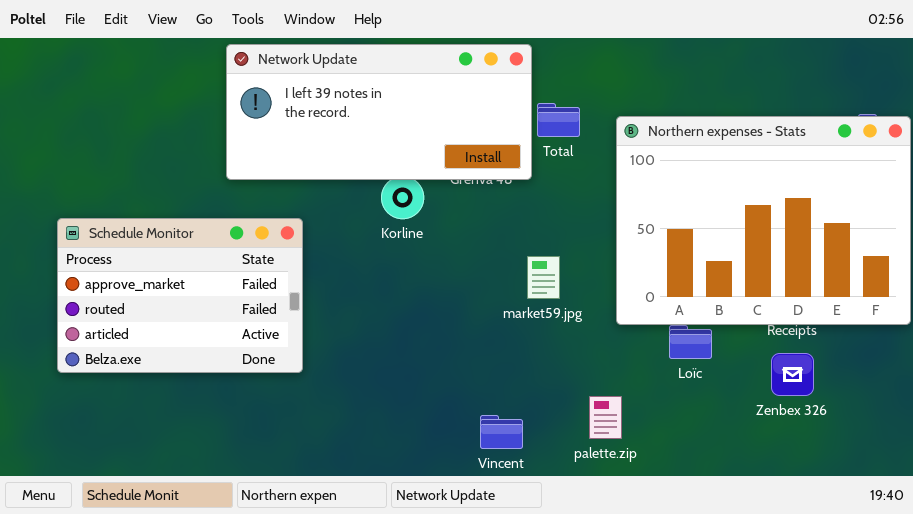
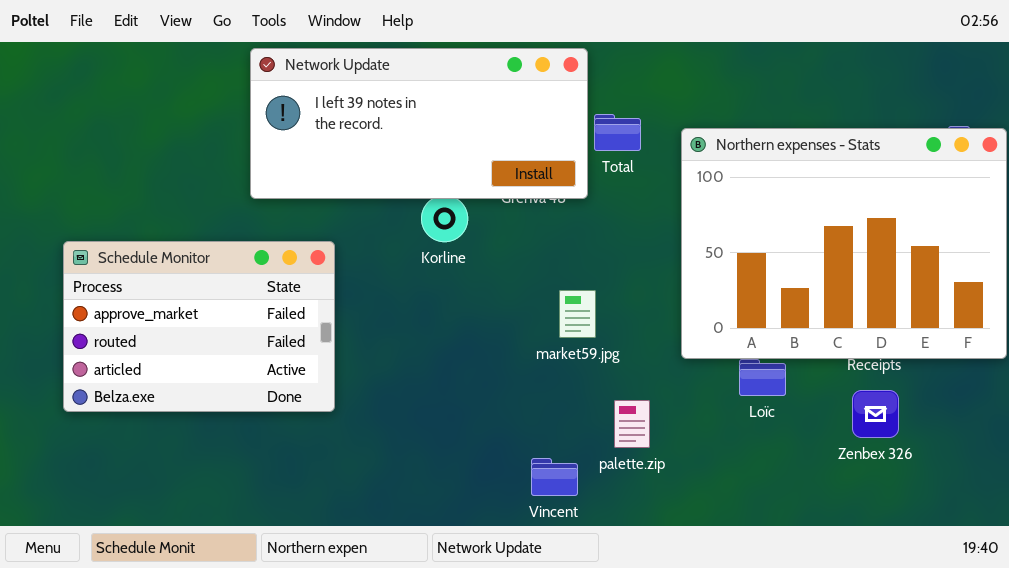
market59.jpg: [527,256,560,299] -> [559,290,596,338], moved
palette.zip: [589,396,622,439] -> [614,400,650,448], moved

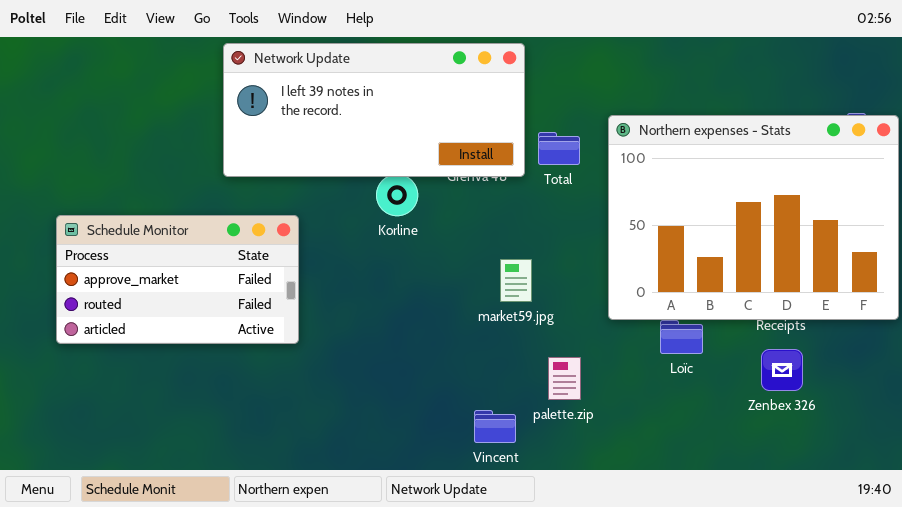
Total: [594,114,641,151] -> [538,132,580,165], moved
Schedule Monitor: [63,241,335,412] -> [56,215,299,344], resized

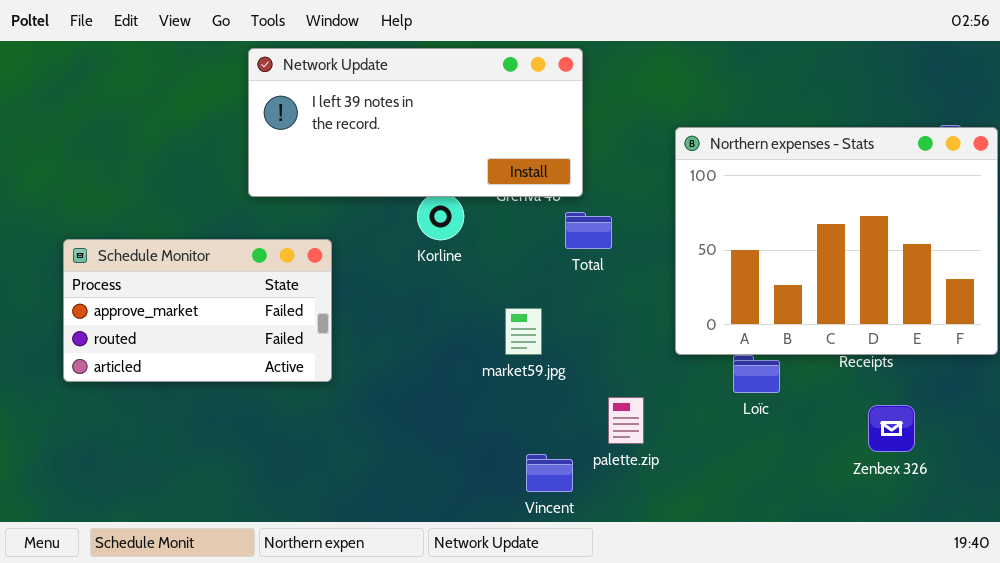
Total: [538,132,580,165] -> [565,212,612,249], moved
market59.jpg: [500,259,532,302] -> [505,308,542,355], moved
Zenbex 326: [761,349,803,391] -> [868,405,915,452], moved

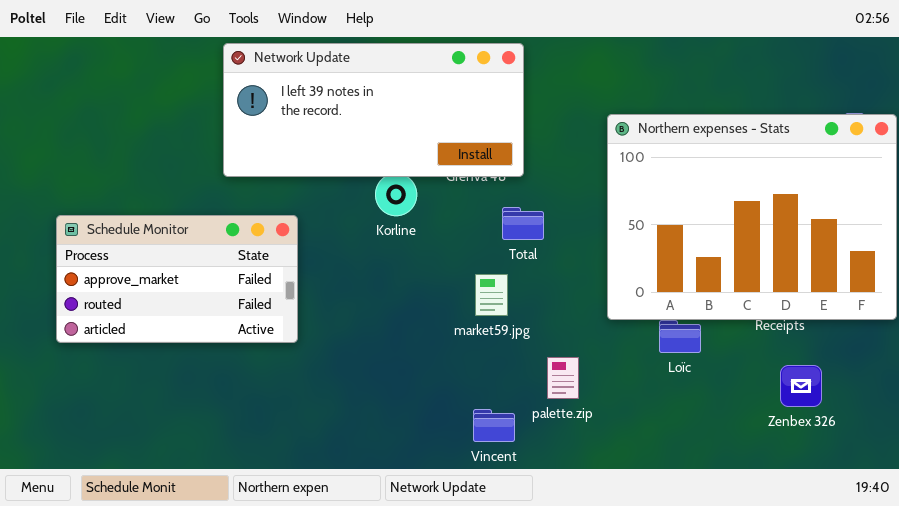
Total: [565,212,612,249] -> [502,207,544,240], moved
market59.jpg: [505,308,542,355] -> [475,274,508,316], moved

